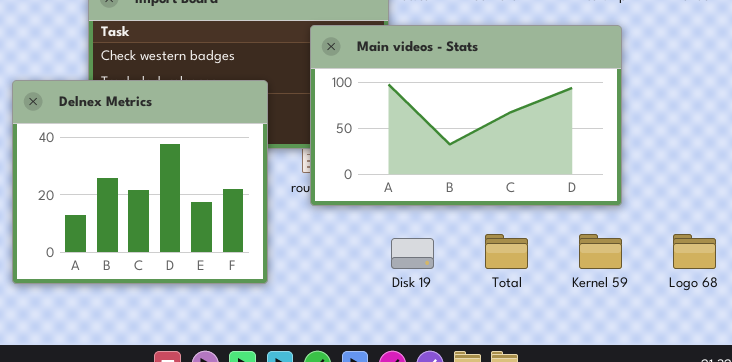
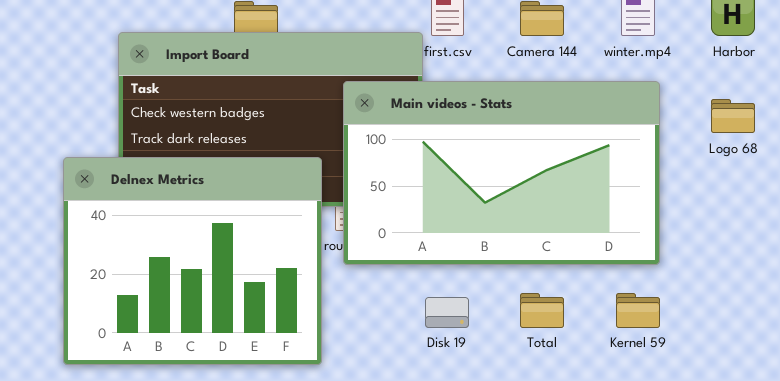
Delnex Metrics: [12,80,268,284] -> [63,157,322,365], moved
Logo 68: [673,234,716,269] -> [711,99,755,133], moved

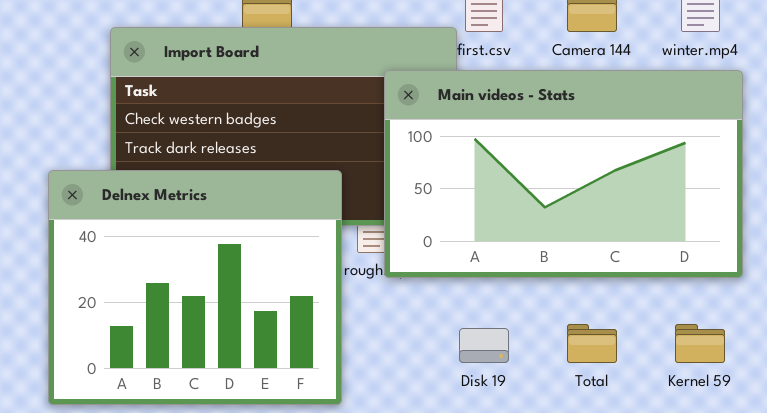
Main videos - Stats: [343,81,660,265] -> [384,70,743,278], moved

